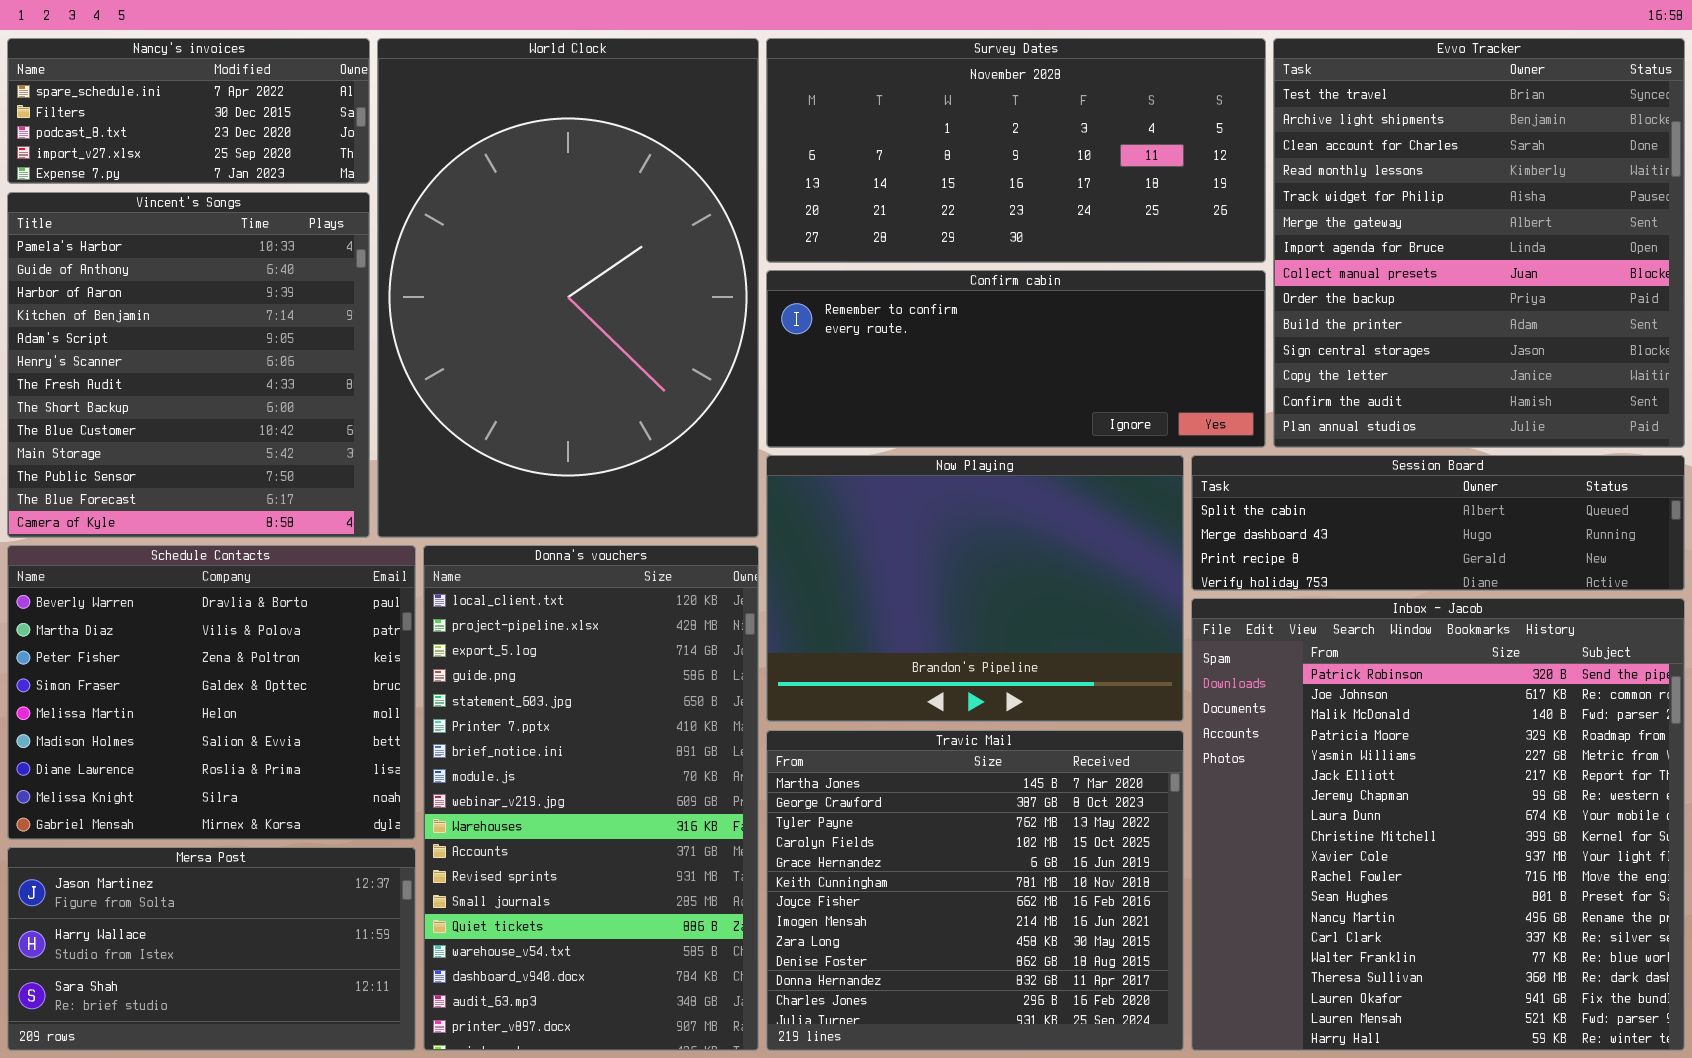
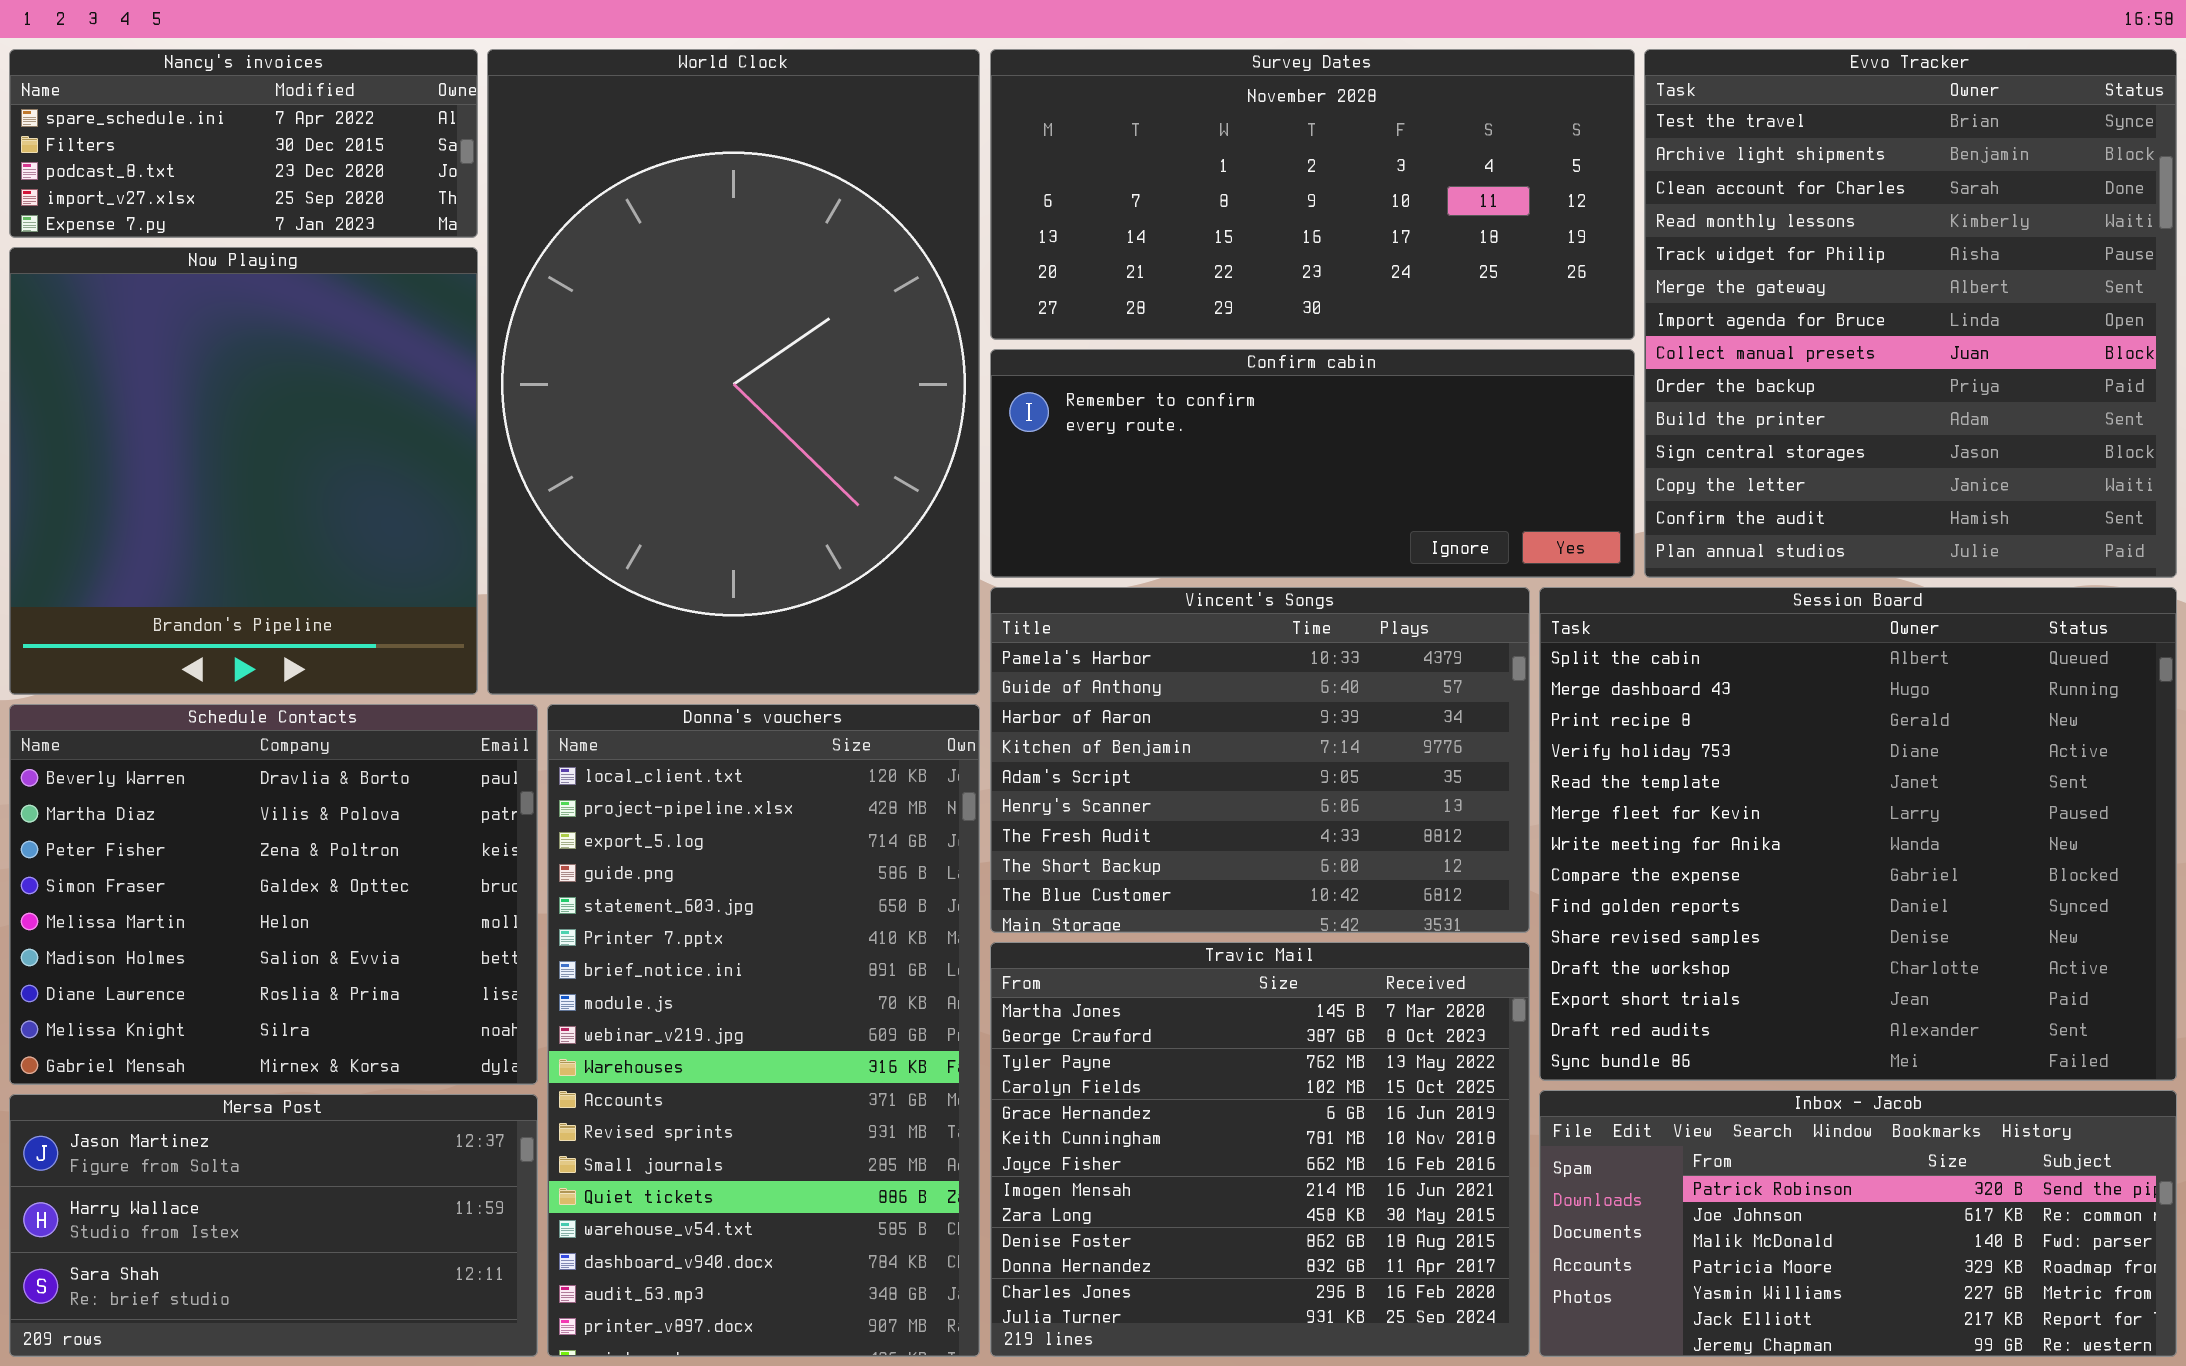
Vincent's Songs: [7,192,370,538] -> [990,587,1530,933], moved, resized
Now Playing: [766,455,1184,722] -> [9,247,478,695], moved, resized
Session Board: [1191,455,1685,591] -> [1539,587,2177,1081], resized
Inbox - Jacob: [1191,598,1685,1051] -> [1539,1090,2177,1357], resized

